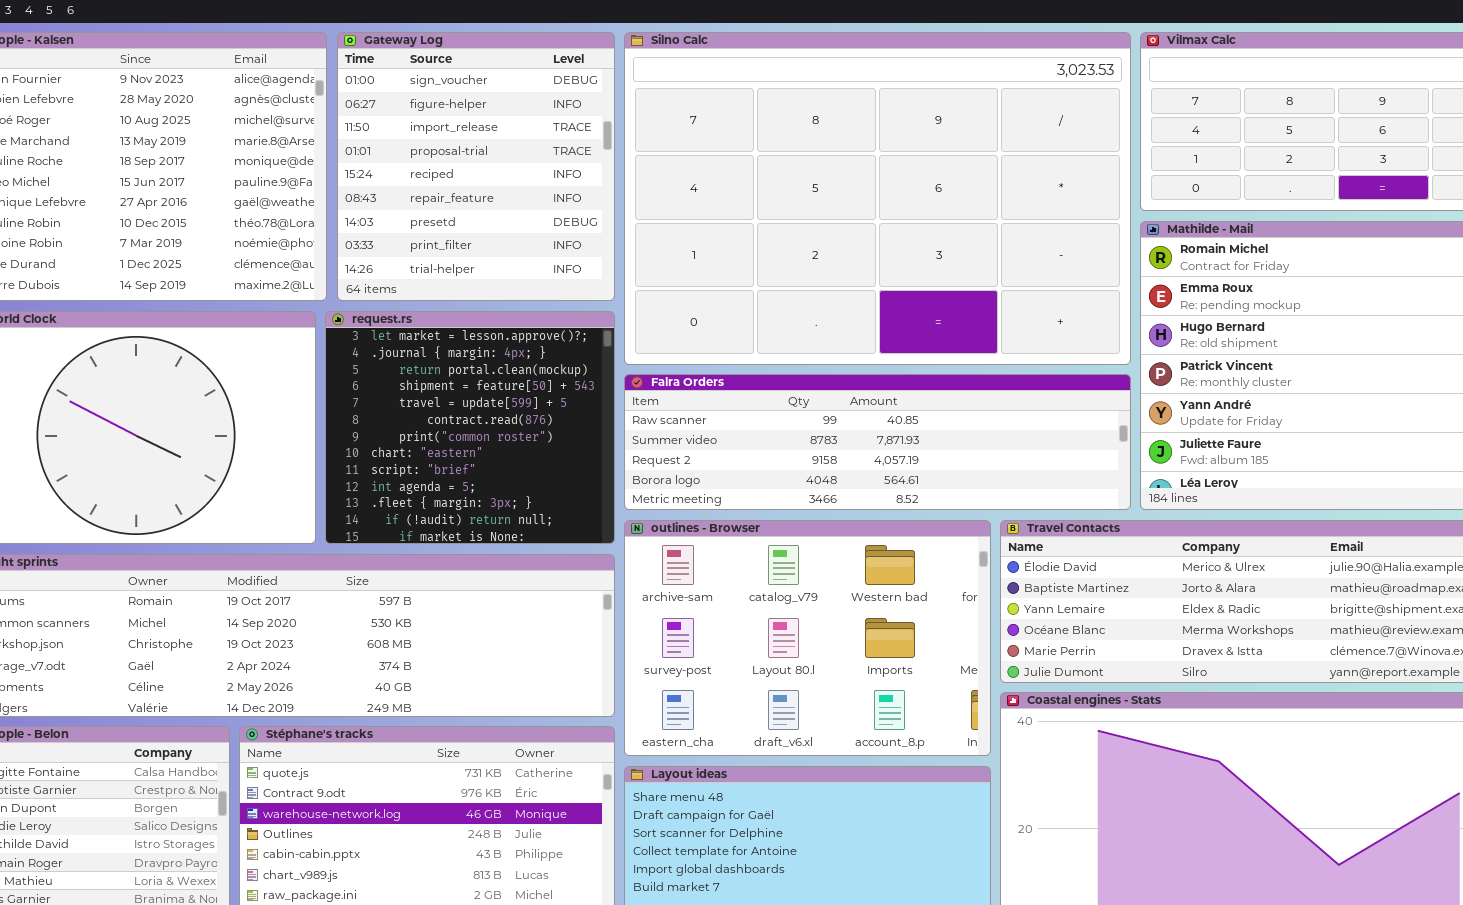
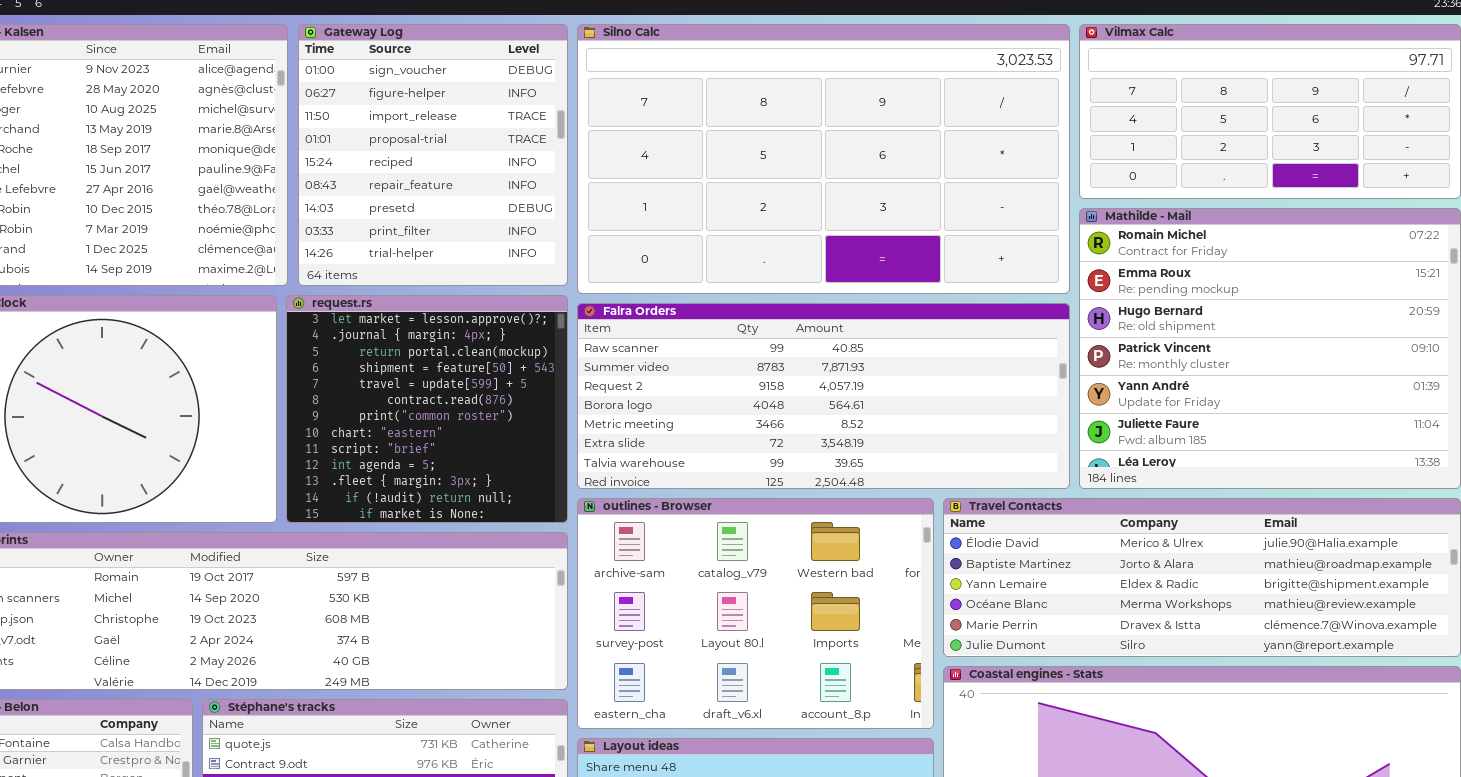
Silno Calc: [624,32,1131,365] -> [577,24,1070,294], resized
Falra Orders: [624,374,1131,510] -> [577,303,1070,489], resized

